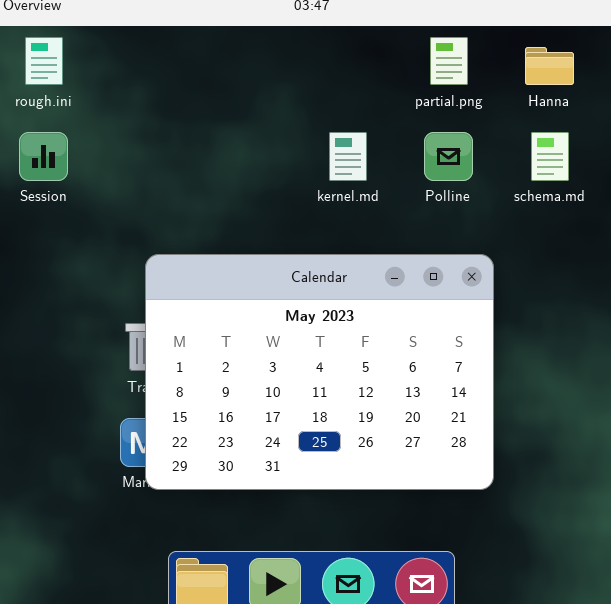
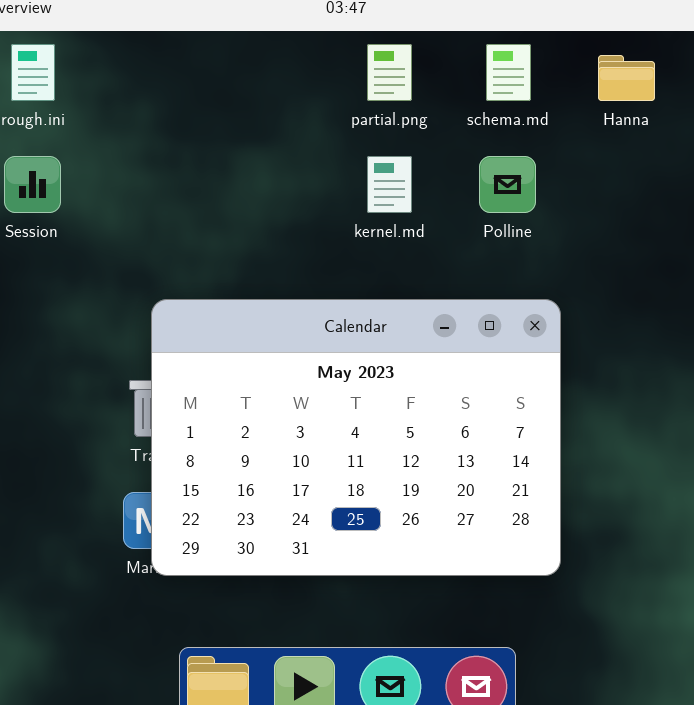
partial.png: [430,37,468,85] -> [367,44,412,101], moved
schema.md: [531,132,569,181] -> [486,44,531,101], moved

